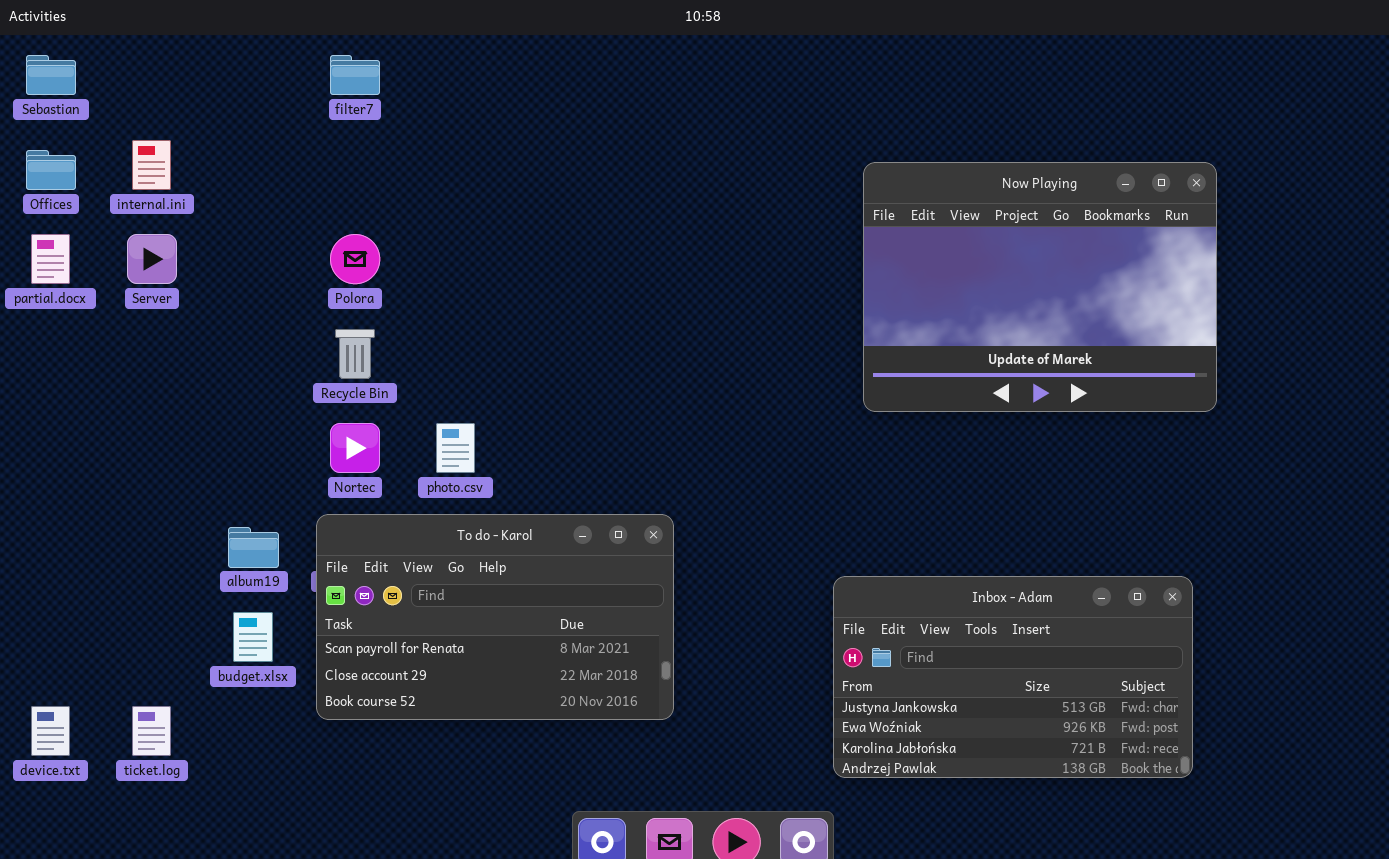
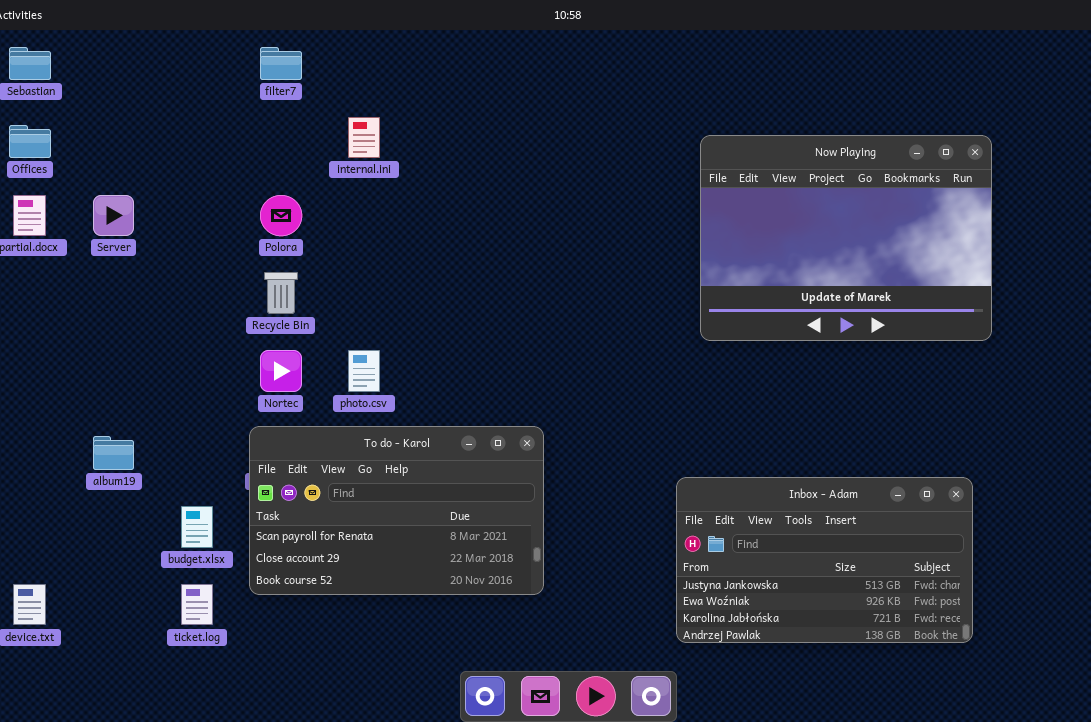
internal.ini: [132,140,171,190] -> [348,117,380,158], moved
album19: [228,527,279,568] -> [93,436,134,470], moved
ticket.log: [132,706,171,756] -> [181,584,213,625], moved

